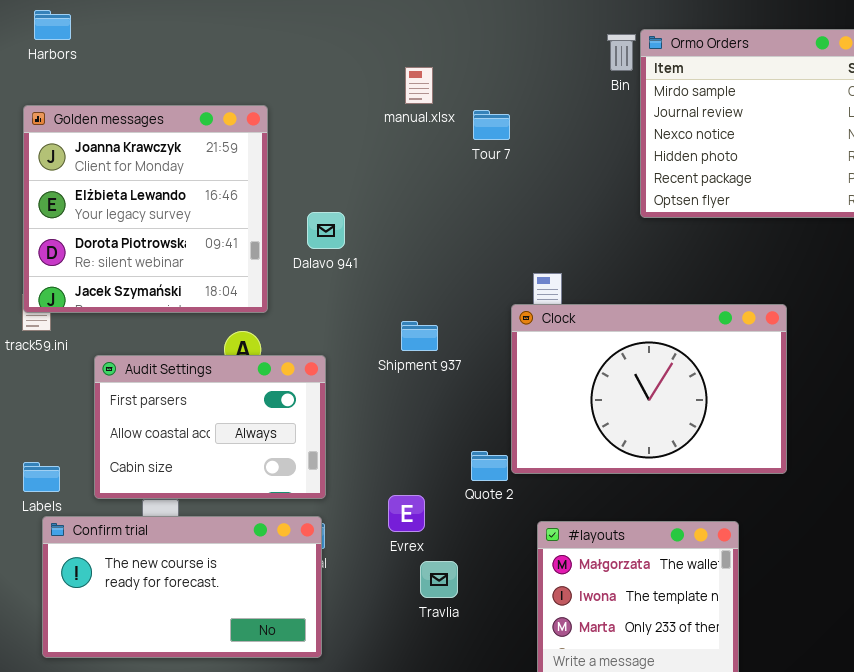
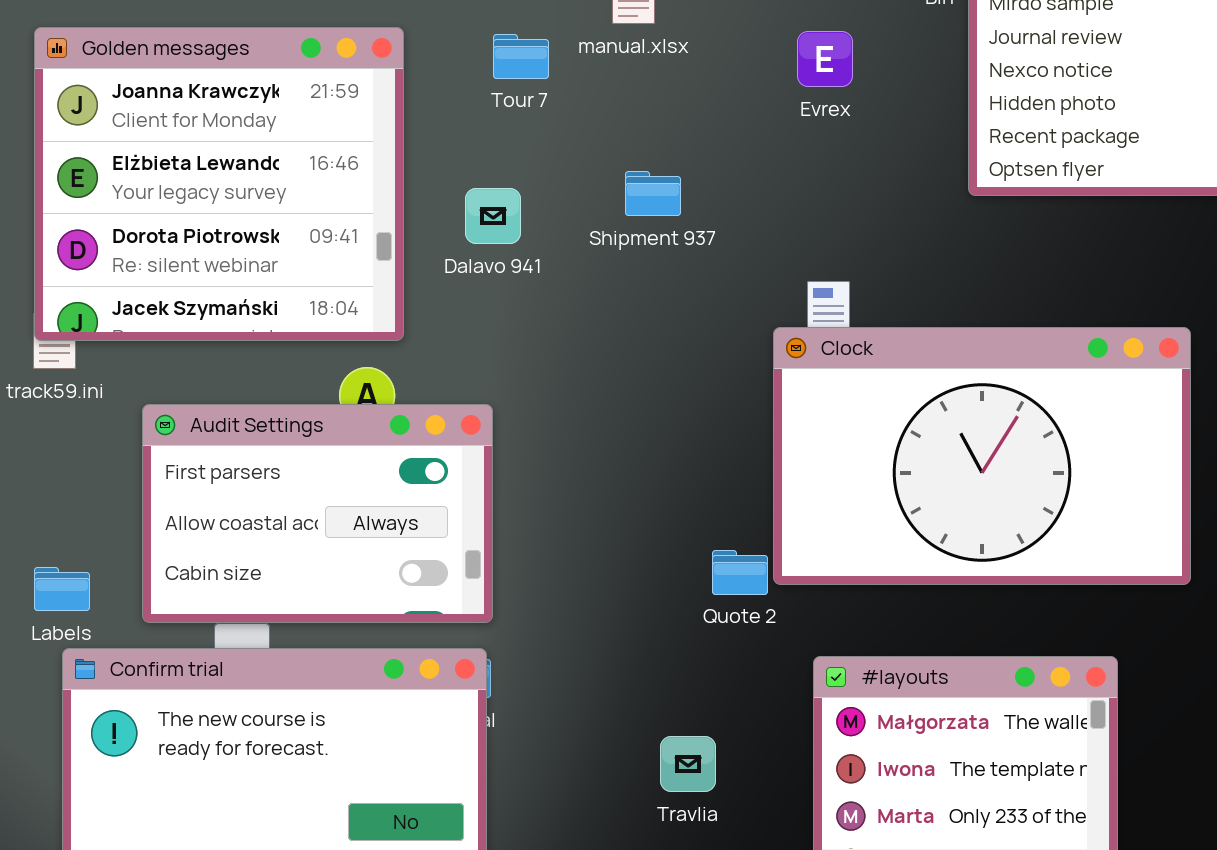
Tour 7: [473,110,510,140] -> [493,34,549,79], moved
Shipment 937: [401,321,438,351] -> [625,171,681,216], moved
Evrex: [388,495,425,532] -> [797,31,853,87], moved
Travlia: [420,561,458,598] -> [660,736,716,792], moved

